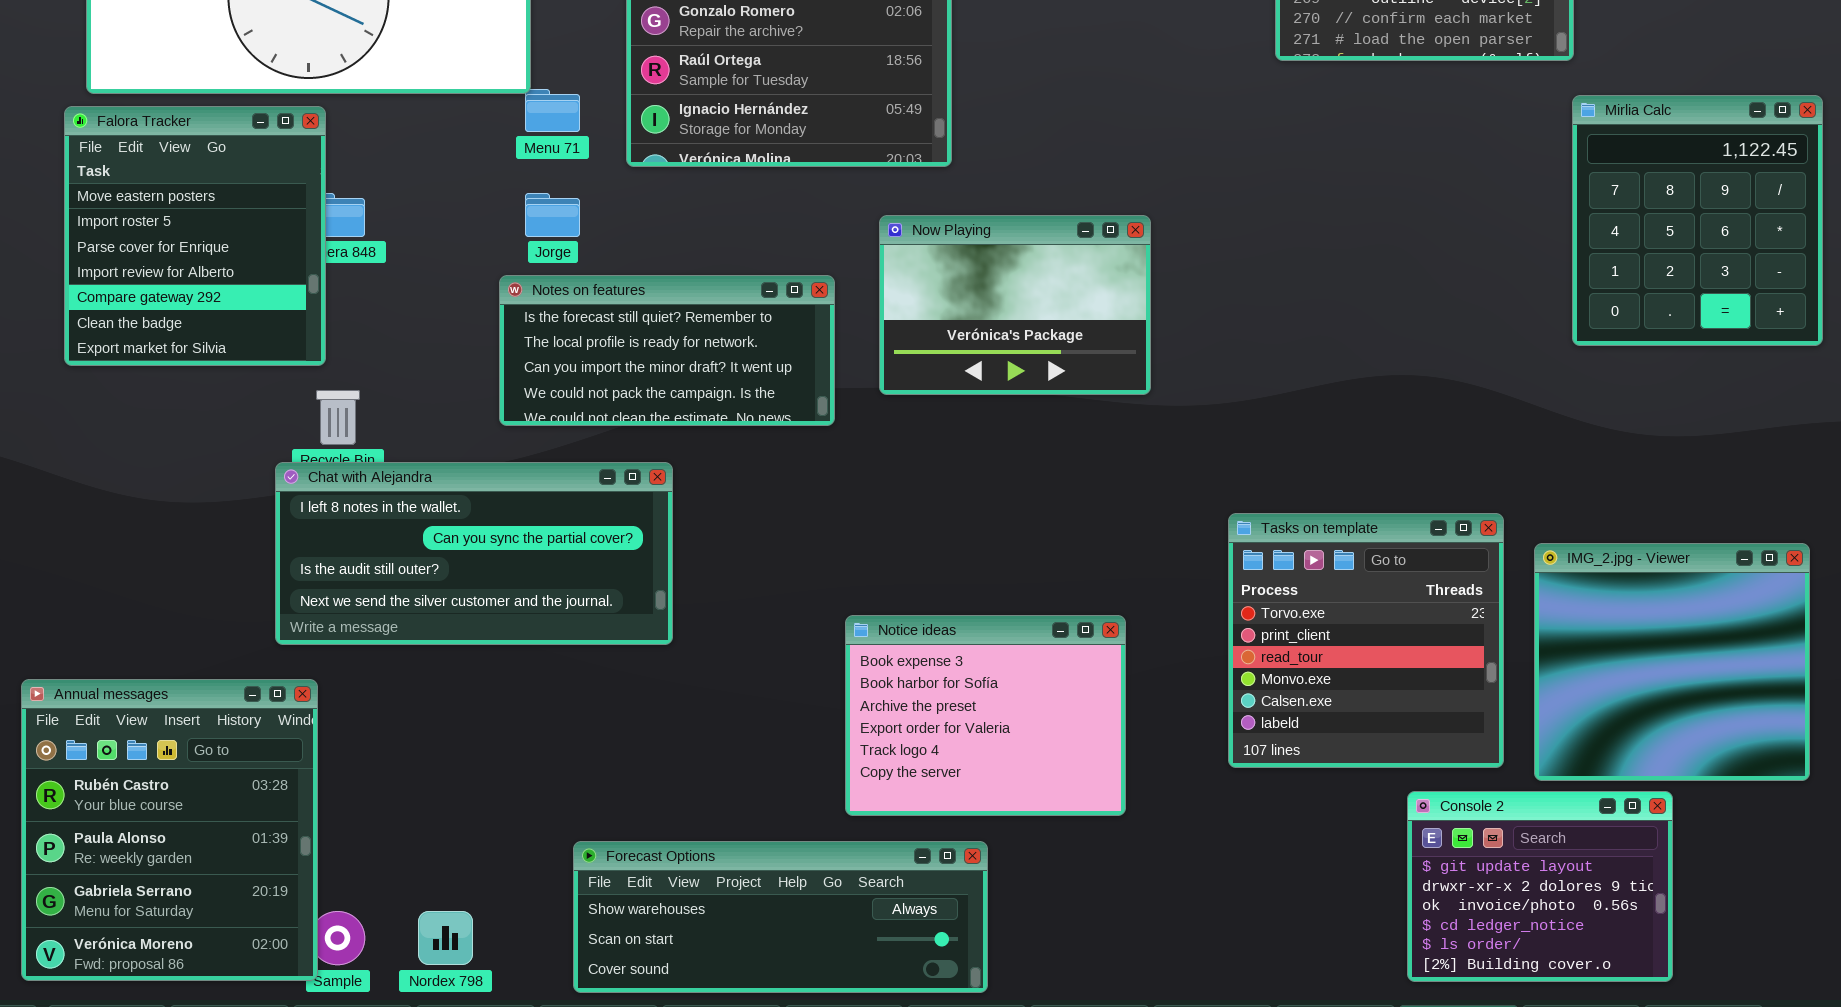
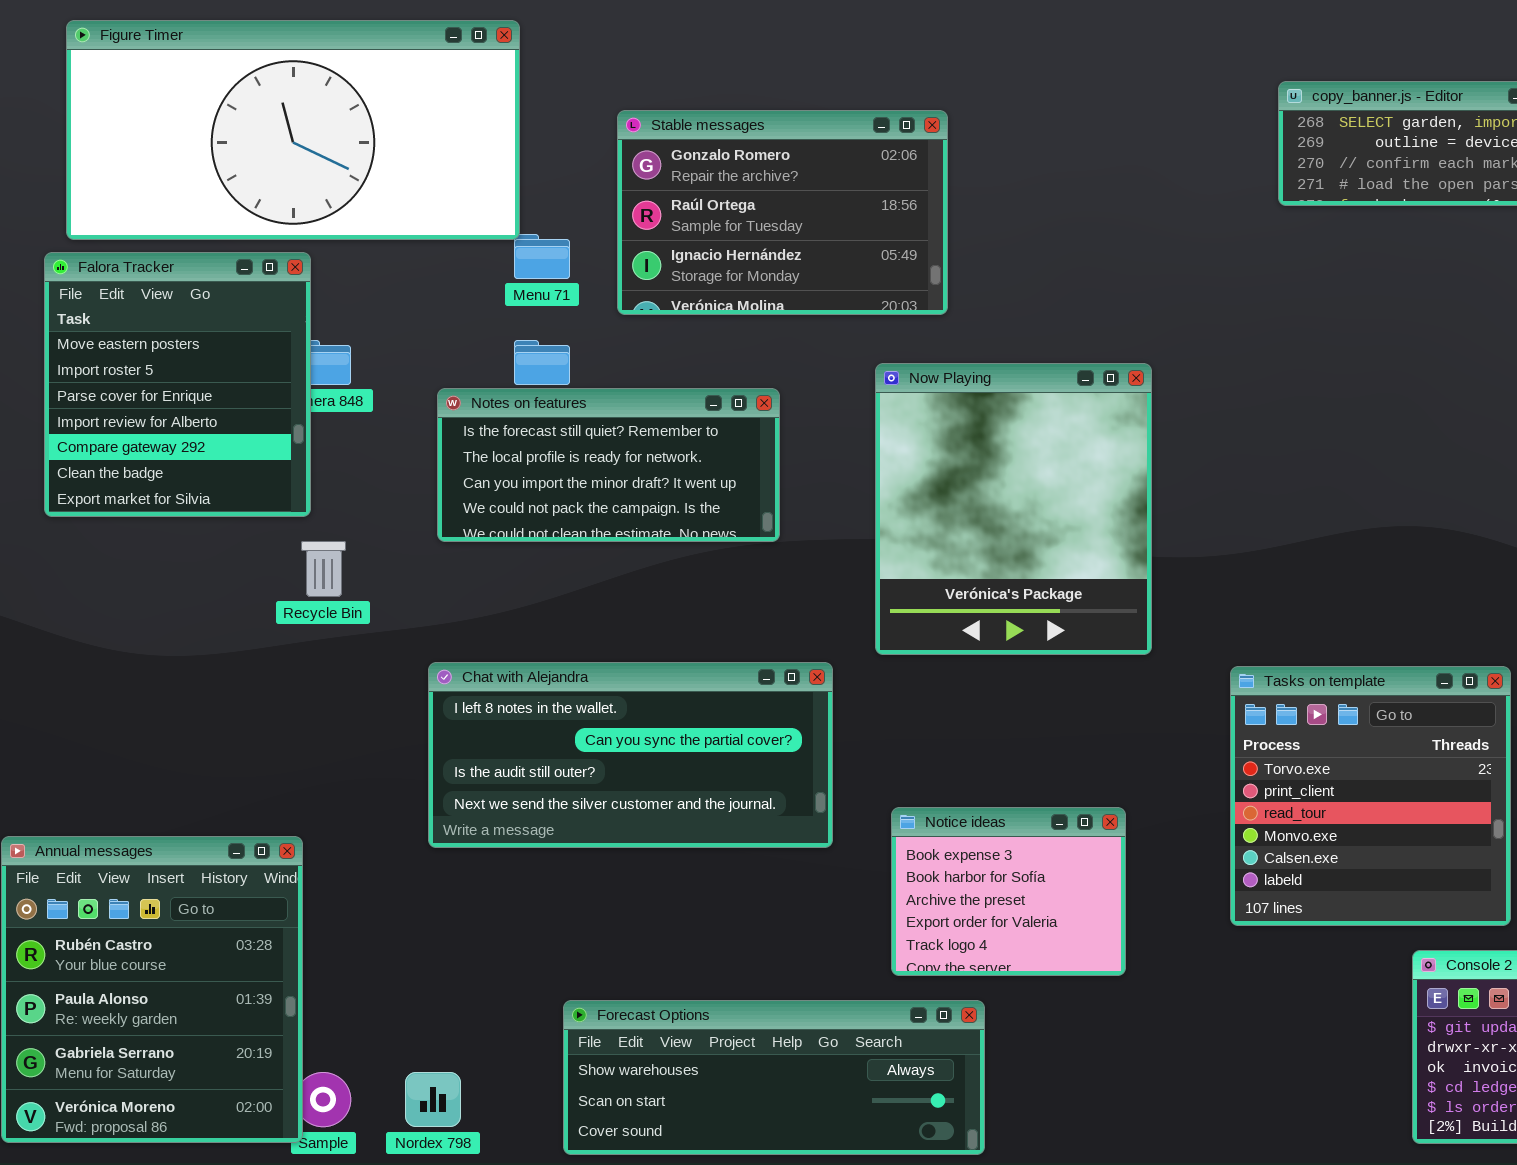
Now Playing: [879,215,1151,395] -> [875,363,1152,655], resized
Notes on features: [499,275,835,426] -> [437,388,780,542], moved
Chat with Alejandra: [275,462,673,645] -> [428,662,833,848], moved
Notice ideas: [845,615,1126,816] -> [891,807,1126,976], resized

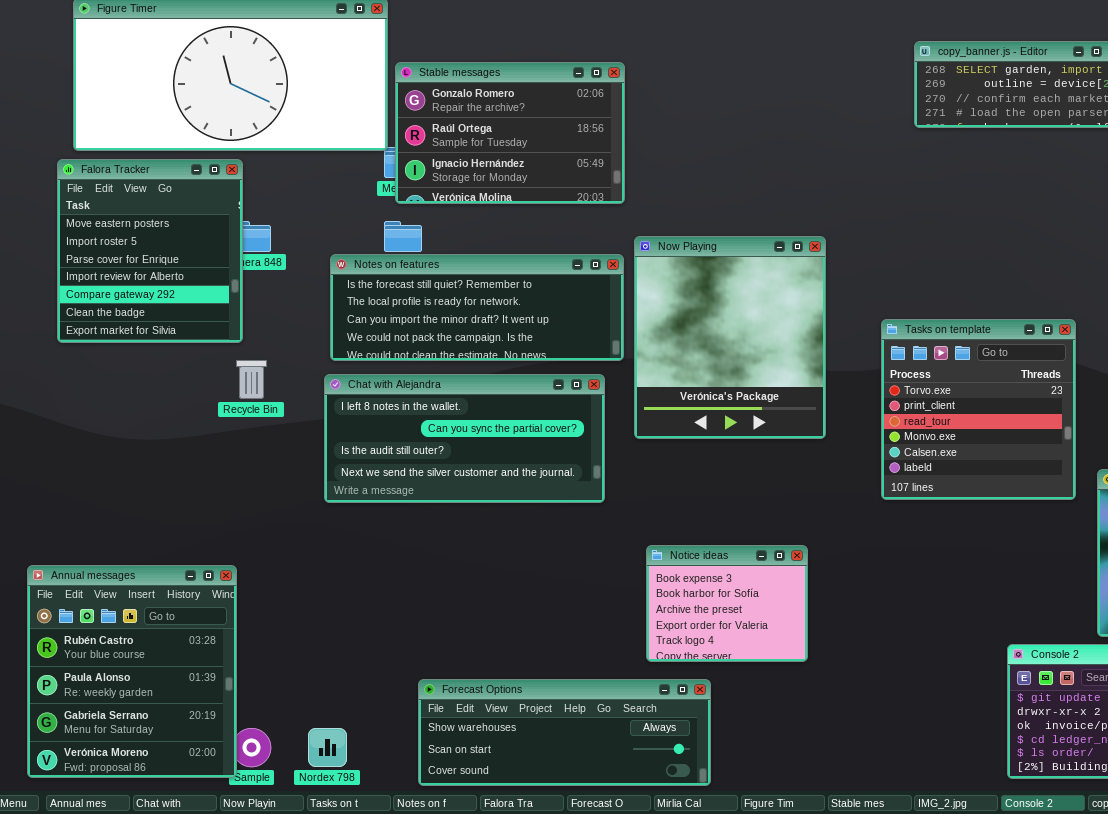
Stable messages: [617,110,948,315] -> [395,62,625,204], moved
Notes on features: [437,388,780,542] -> [330,254,624,361], resized
Chat with Alejandra: [428,662,833,848] -> [324,374,605,503], moved
Tasks on template: [1230,666,1511,926] -> [881,319,1076,500], moved

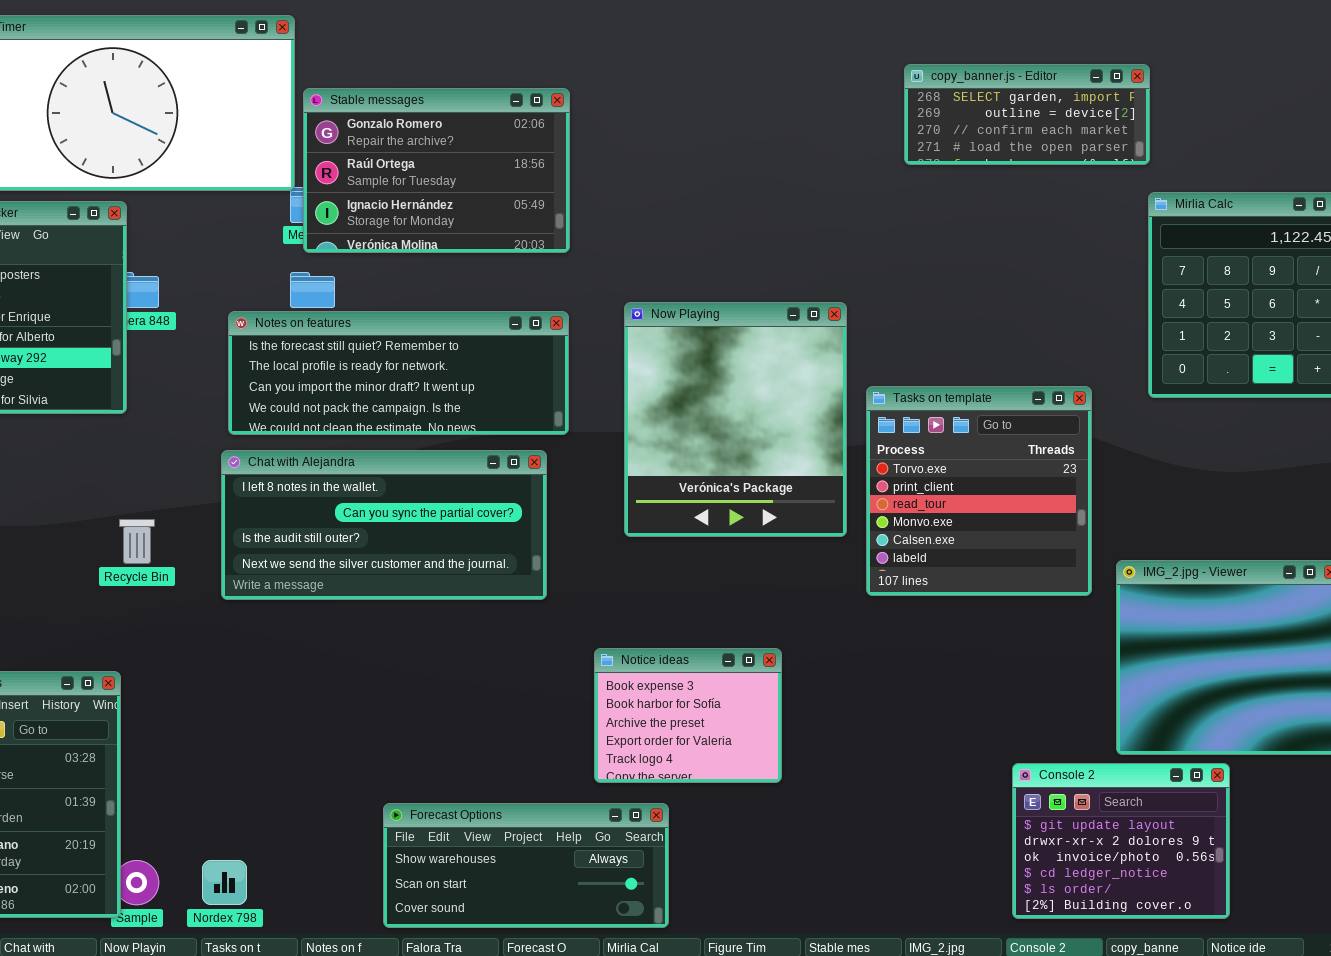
Now Playing: [634,236,826,439] -> [624,302,847,537], moved
Recycle Bin: [236,360,267,399] -> [119,519,155,564], moved
Forecast Options: [418,679,711,786] -> [383,803,669,928], resized

